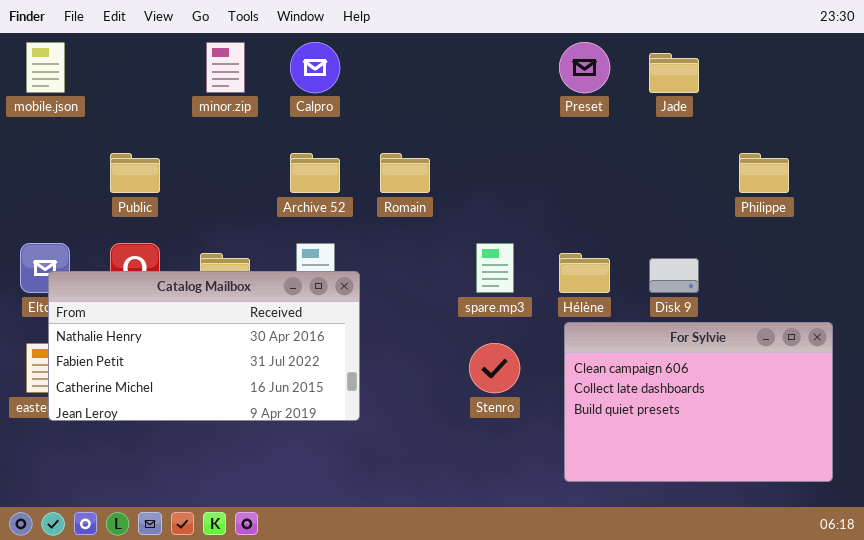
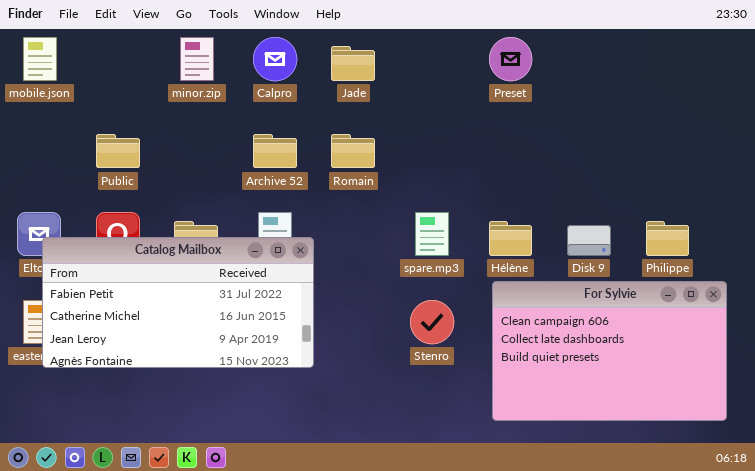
Jade: [649,53,699,93] -> [331,46,375,81], moved
Philippe: [739,153,789,193] -> [646,221,689,256], moved
Catalog Mailbox: [48,271,360,421] -> [42,237,314,368], scrolled down 1 row

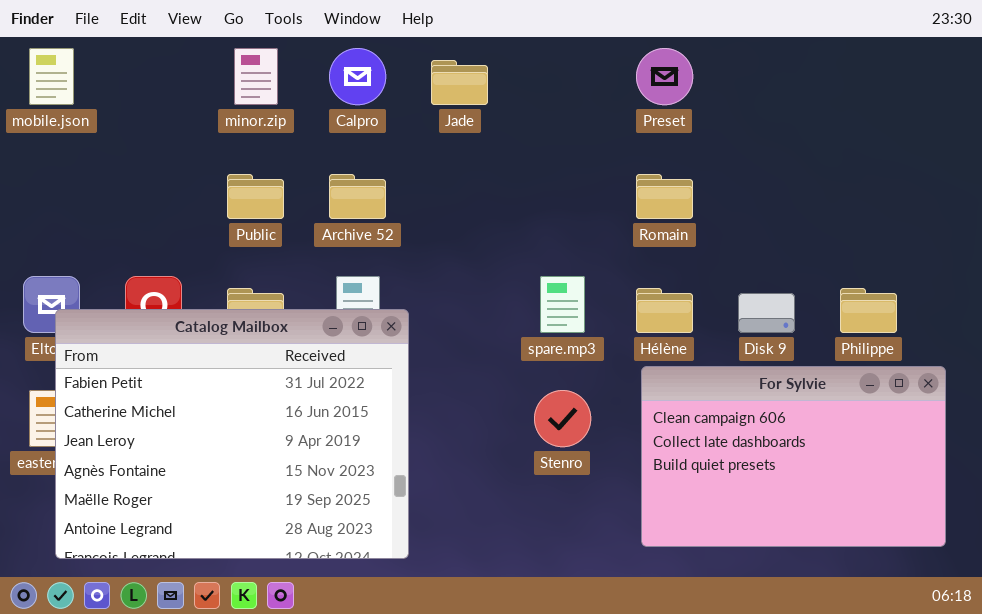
Public: [96,134,140,168] -> [227,174,284,219], moved
Romain: [331,134,375,168] -> [636,174,693,219], moved
Catalog Mailbox: [42,237,314,368] -> [55,309,409,559], resized

